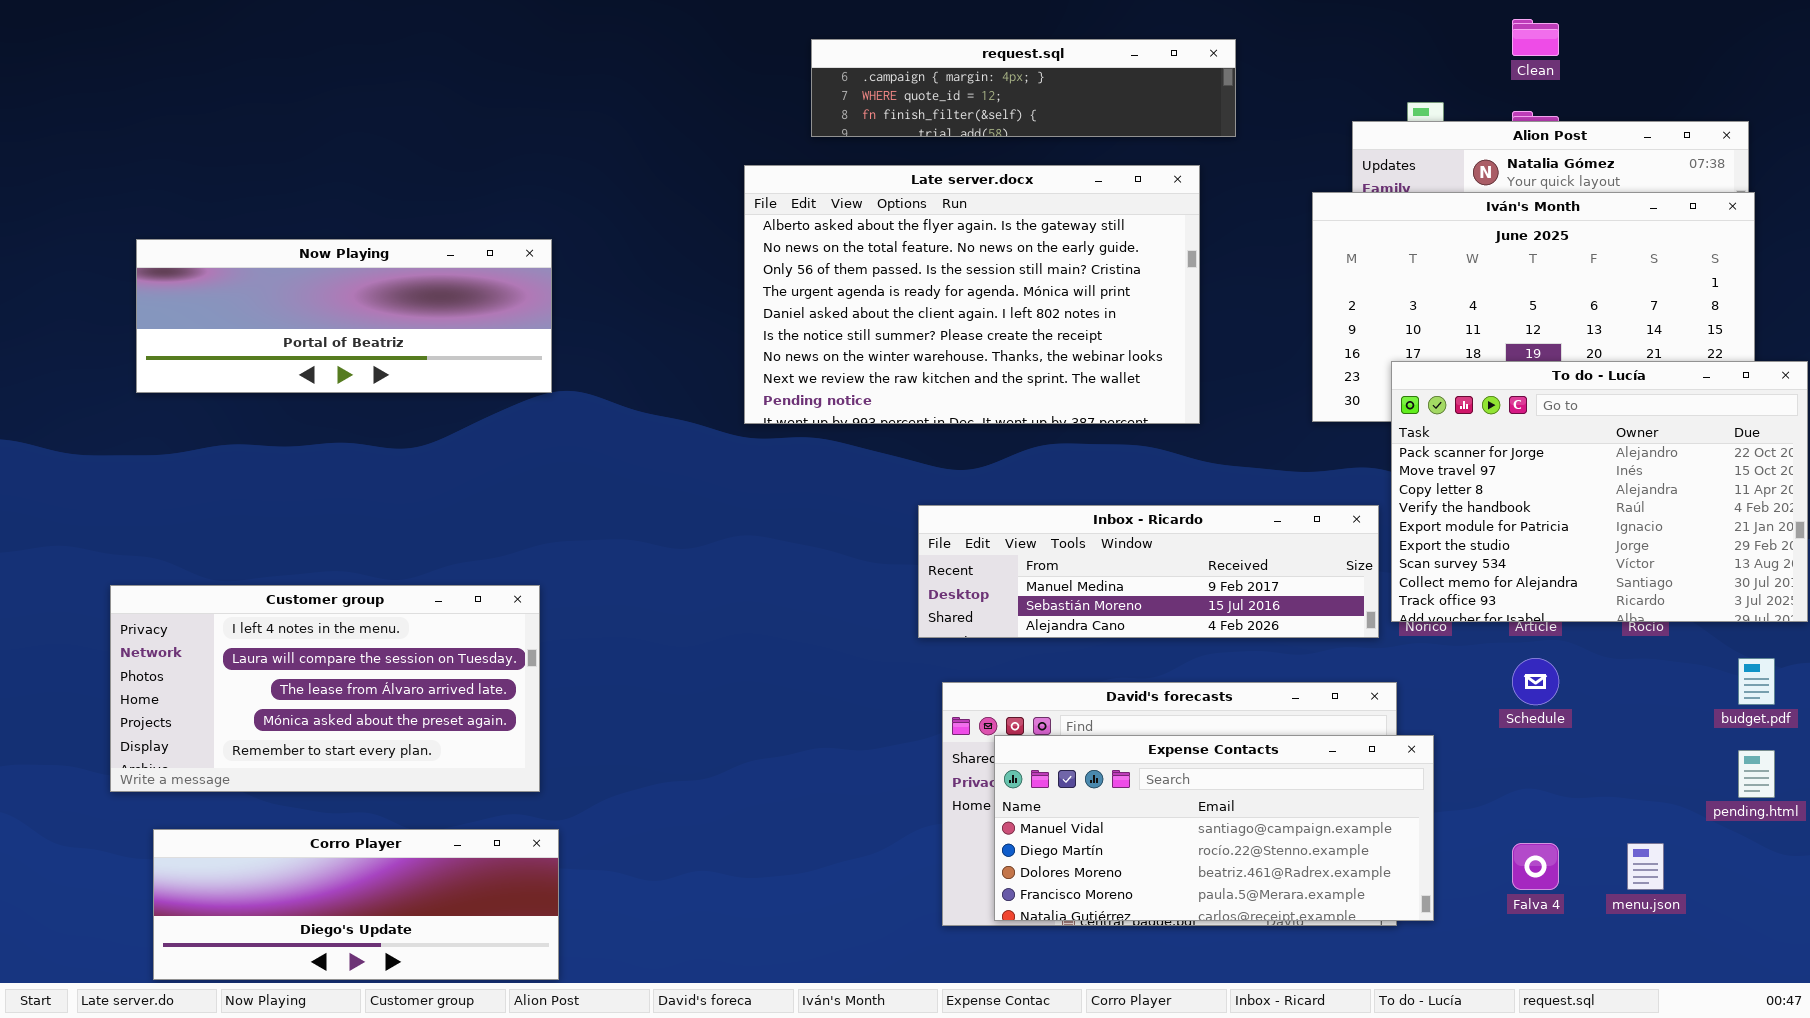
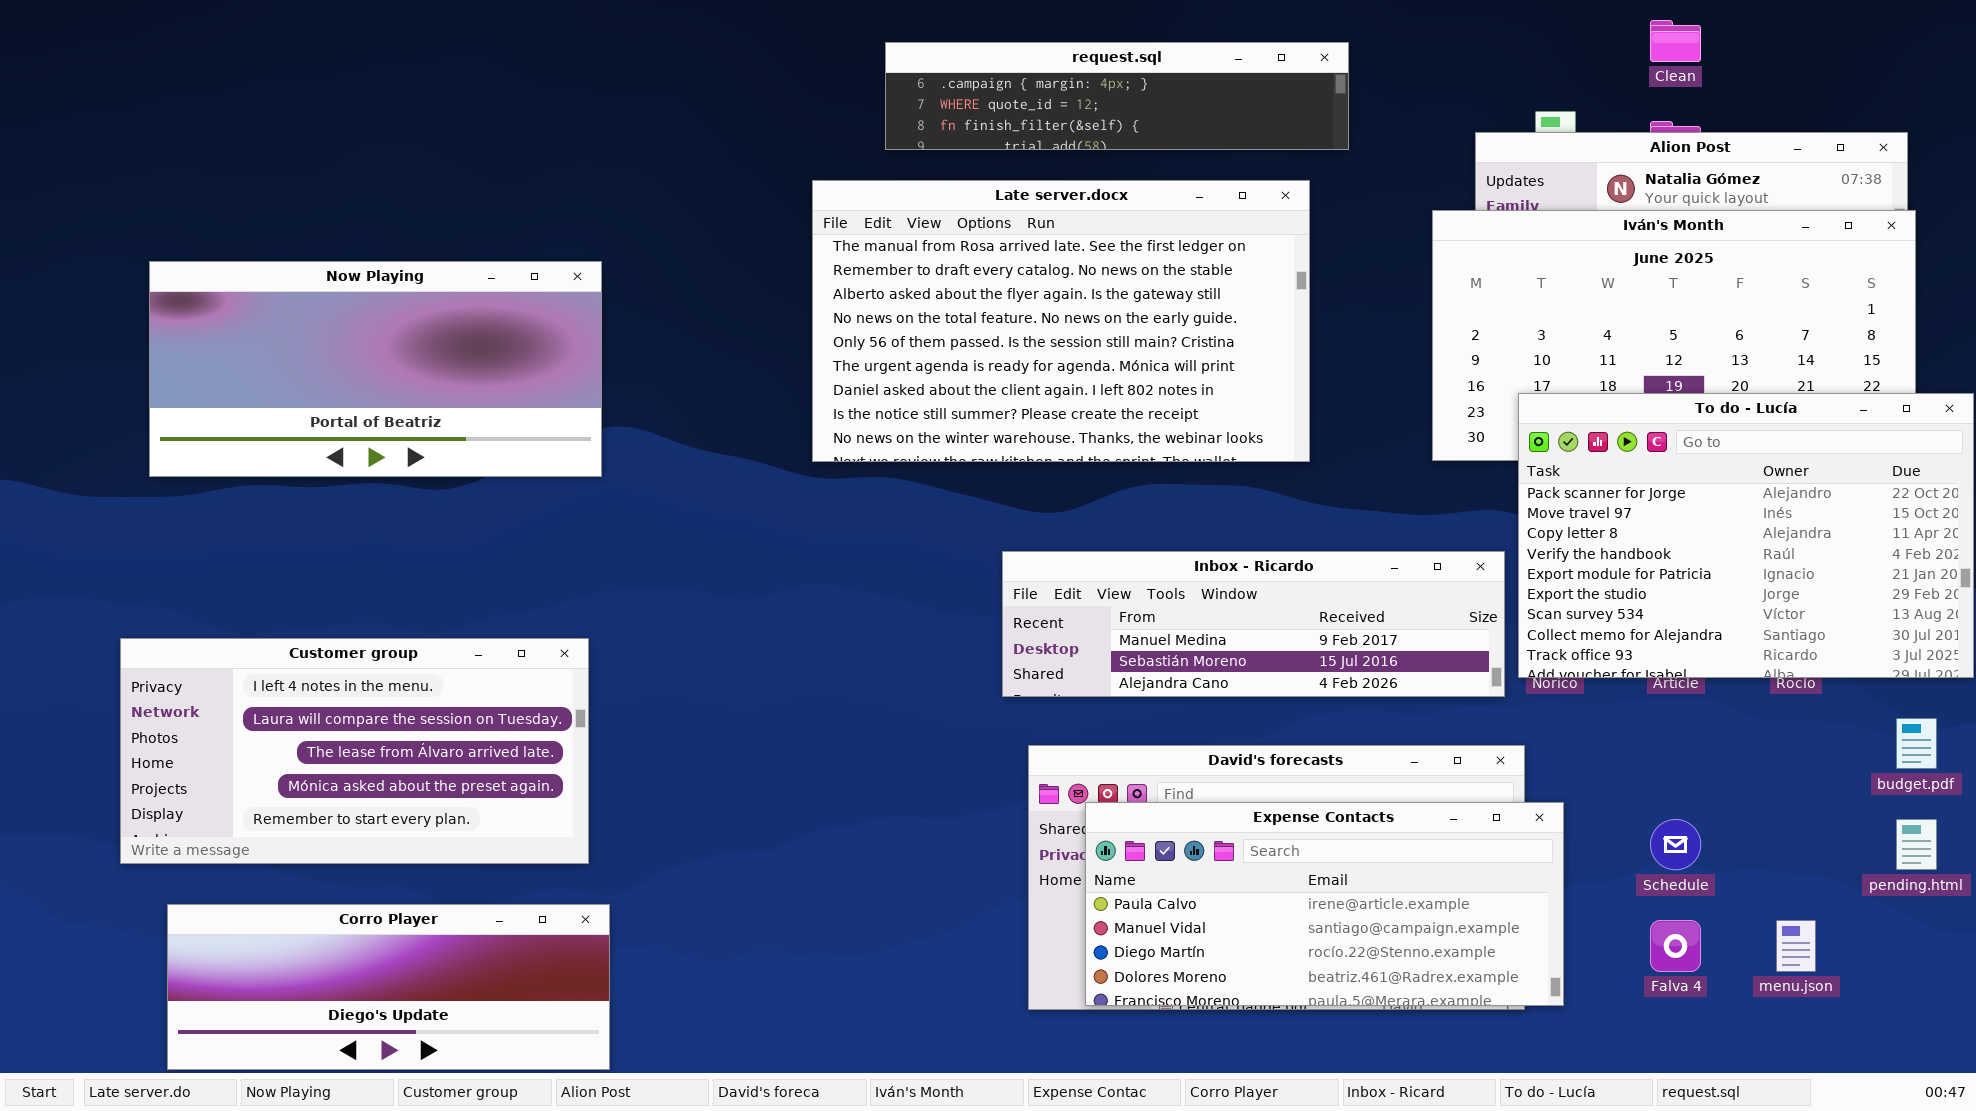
Late server.docx: [744,165,1200,424] -> [812,180,1310,462], scrolled up 2 rows
Now Playing: [136,239,552,393] -> [149,261,602,477], resized
Schedule: [1512,658,1559,705] -> [1650,819,1701,870], moved
Expense Contacts: [994,735,1434,921] -> [1085,802,1564,1006], scrolled up 1 row

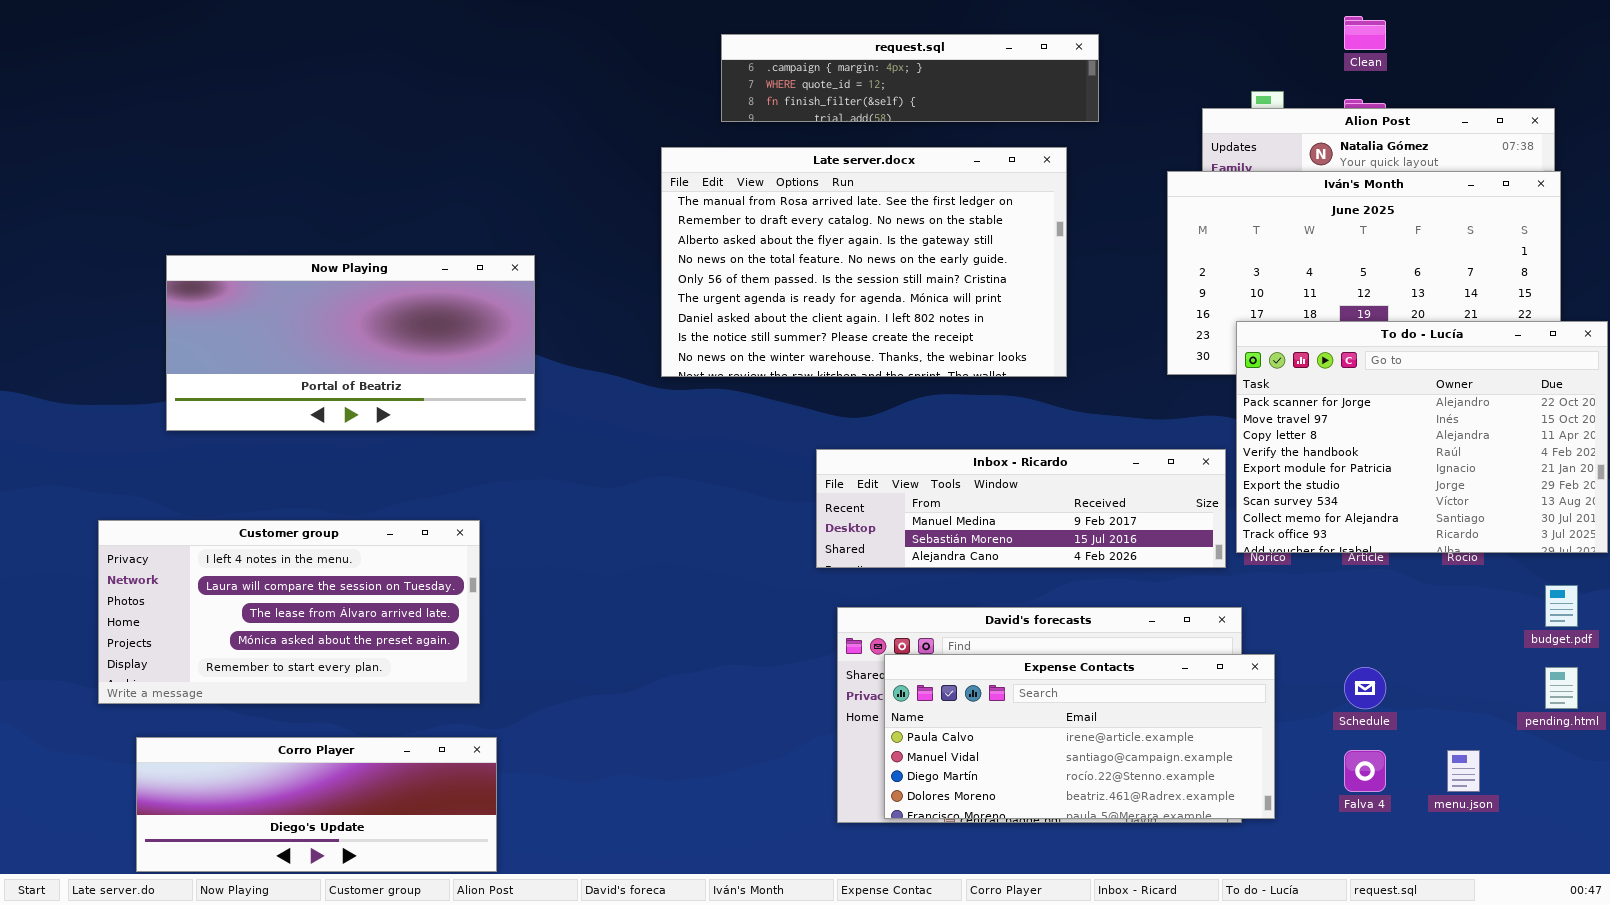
Now Playing: [149,261,602,477] -> [166,255,535,431], moved

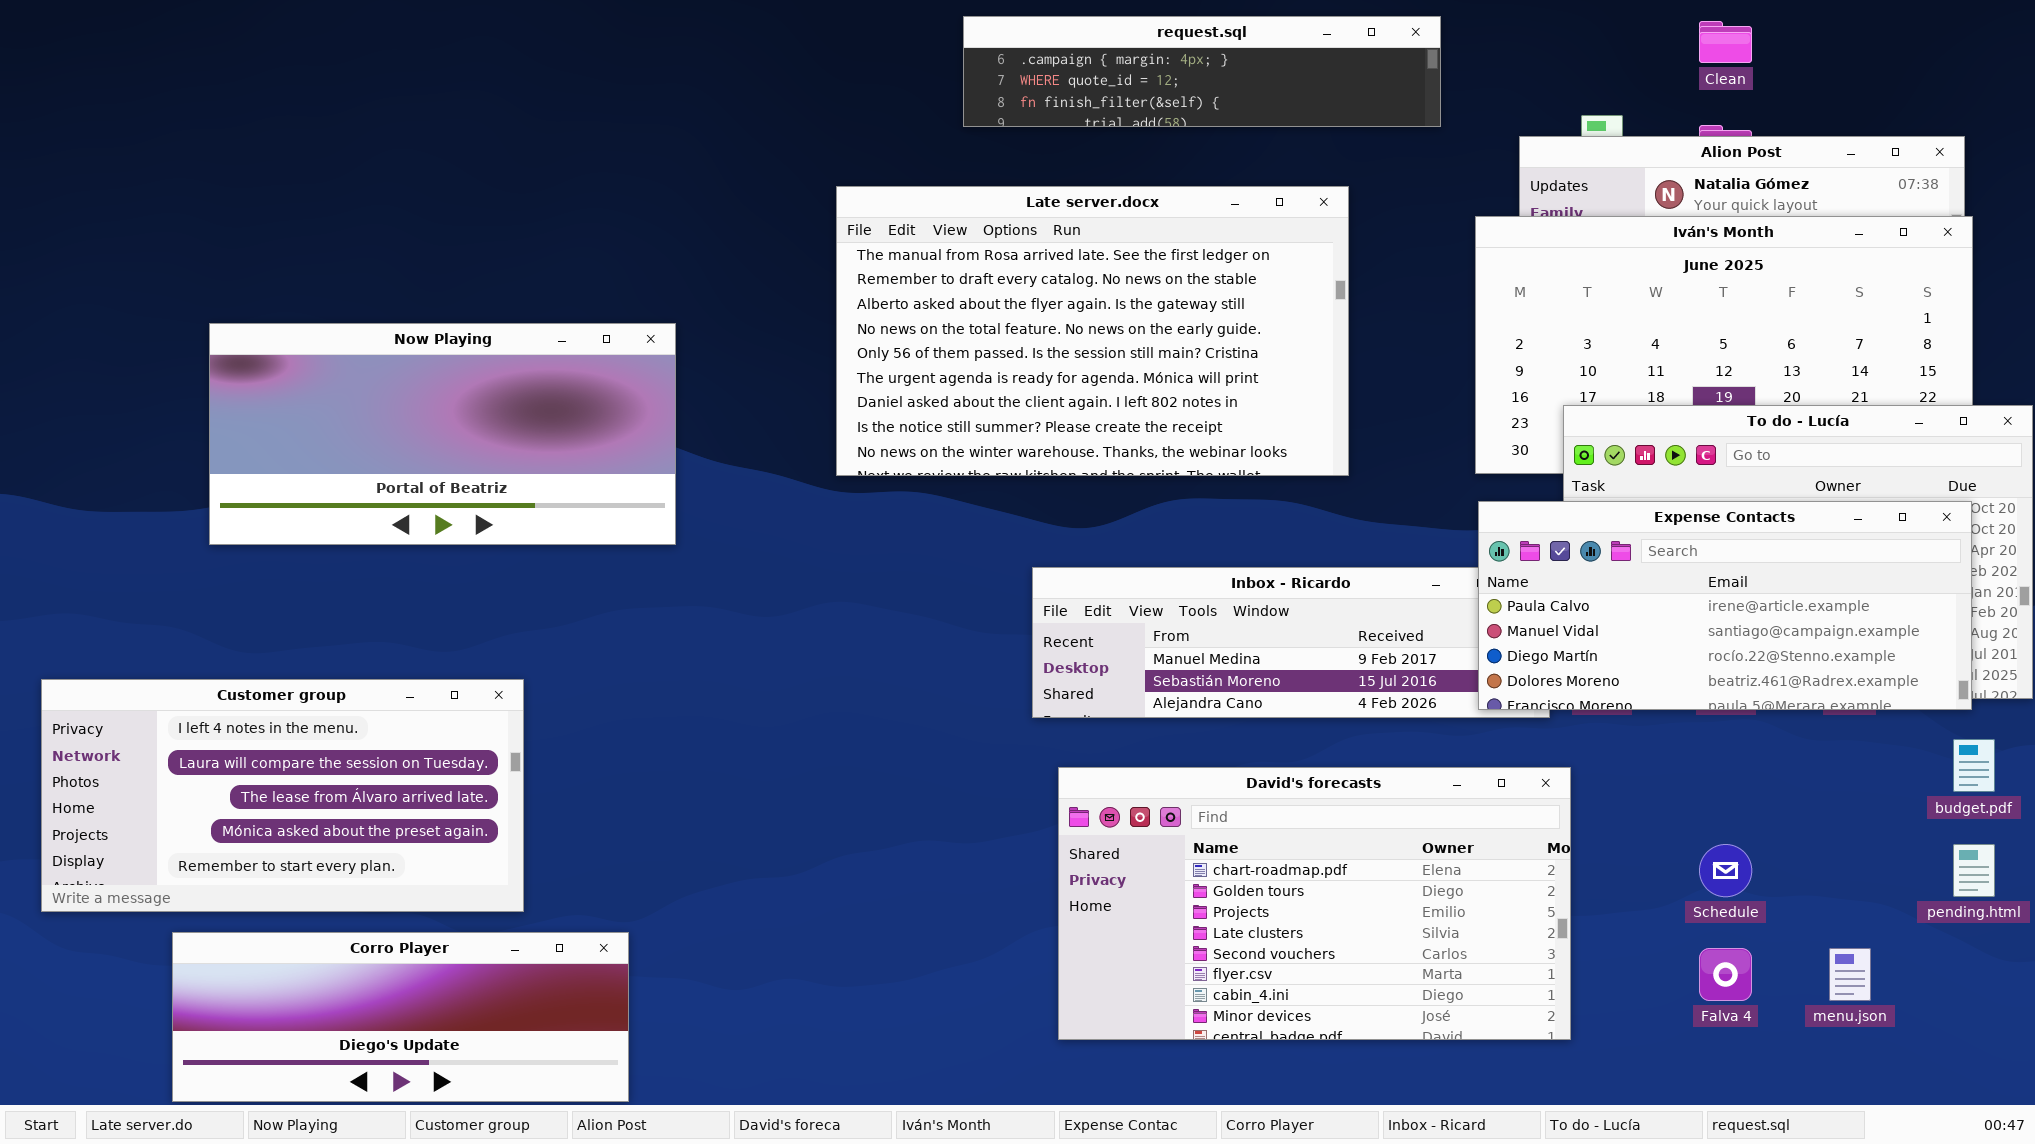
request.sql: [721,34,1099,122] -> [963,16,1441,127], moved
Customer group: [98,520,480,704] -> [41,679,524,912], moved
Expense Contacts: [884,654,1275,819] -> [1478,501,1972,710], moved

